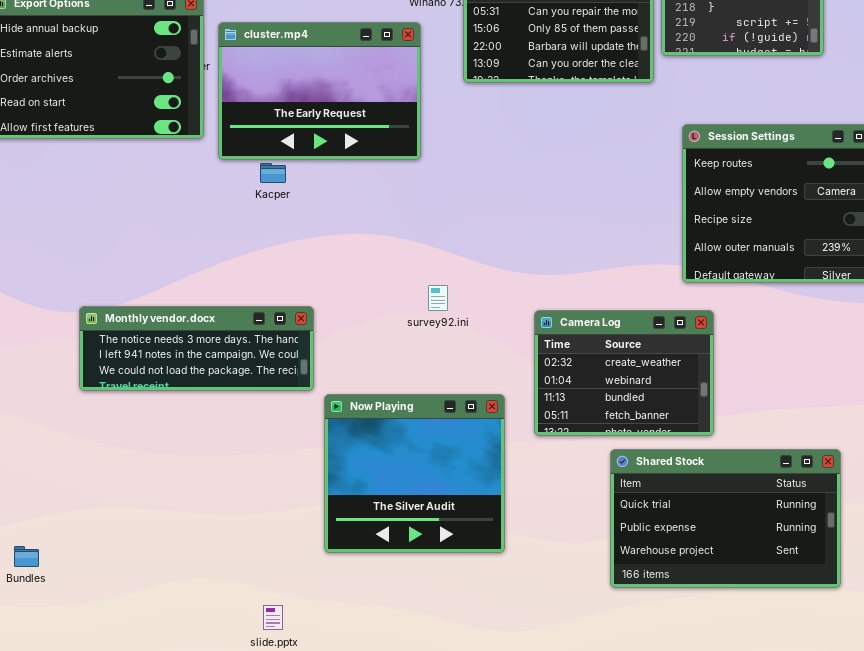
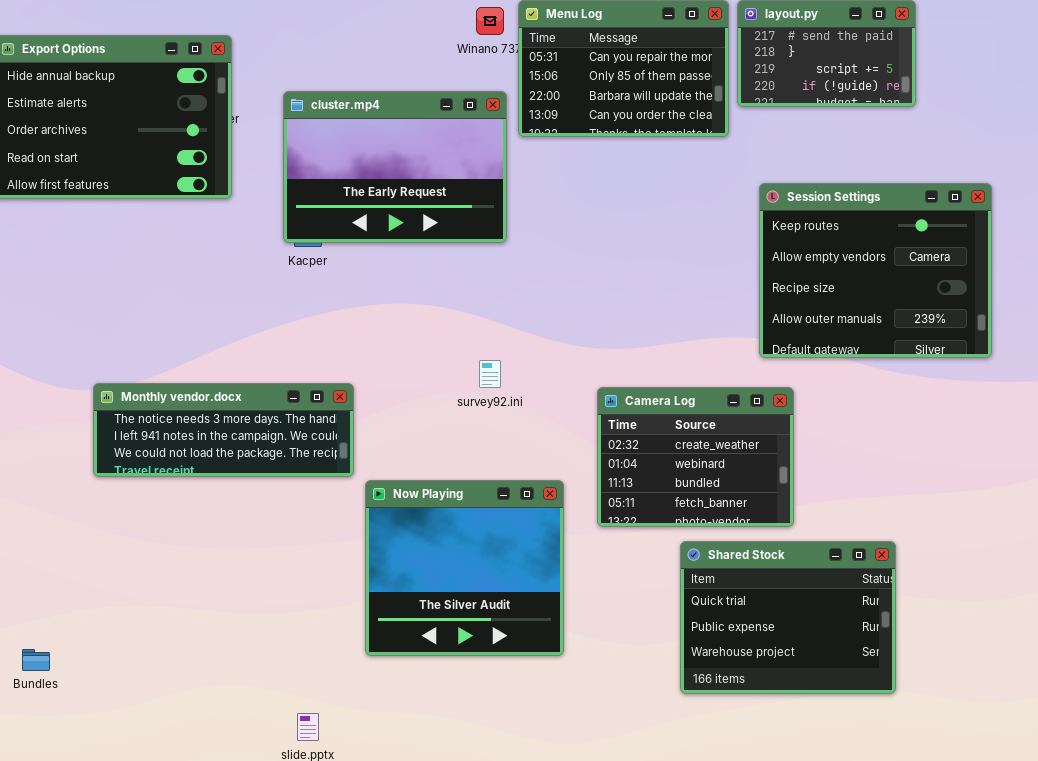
cluster.mp4: [218,22,421,160] -> [283,91,507,243], moved
Shared Stock: [610,449,841,588] -> [680,541,896,694], resized

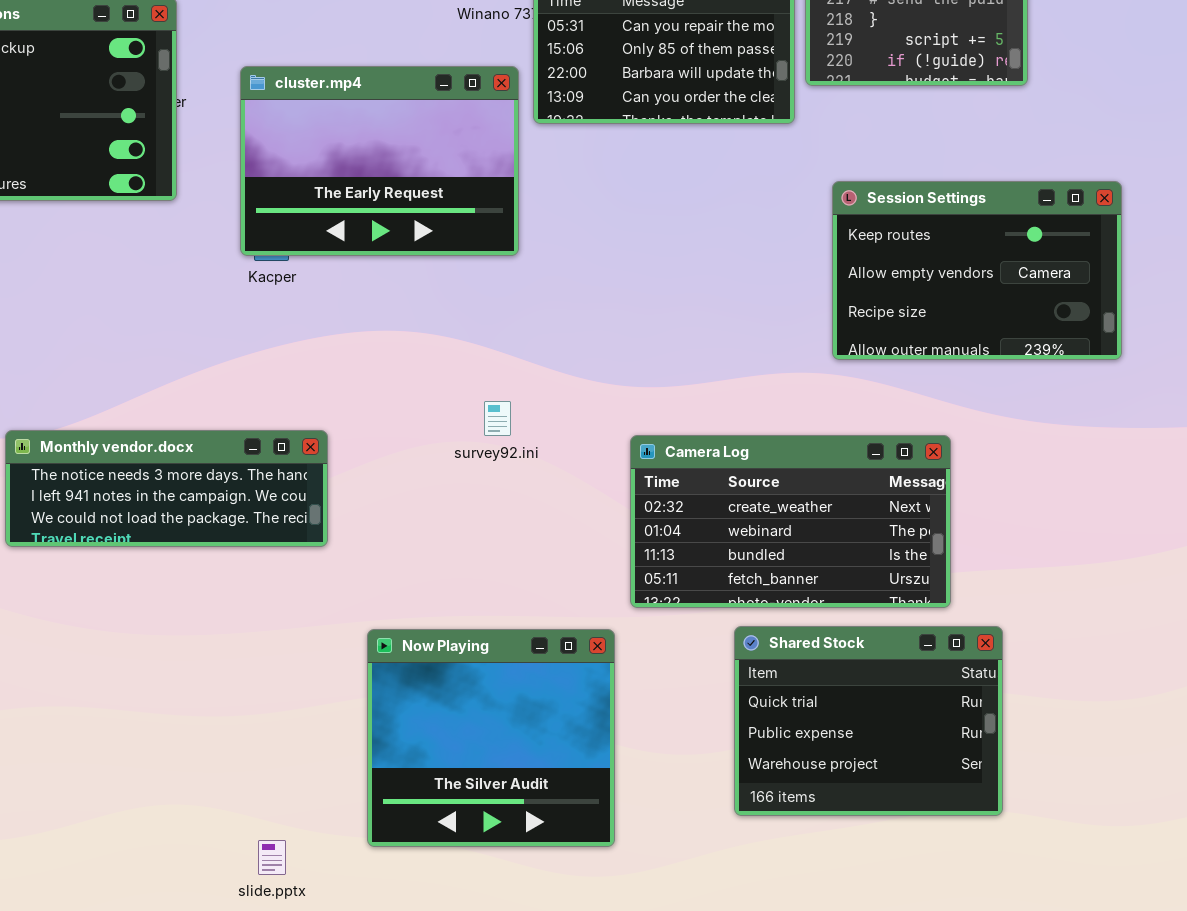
Session Settings: [759,183,992,358] -> [832,181,1122,360], resized
Camera Log: [597,387,794,527] -> [630,435,951,608], resized
Now Playing: [365,480,564,656] -> [367,629,615,847], moved

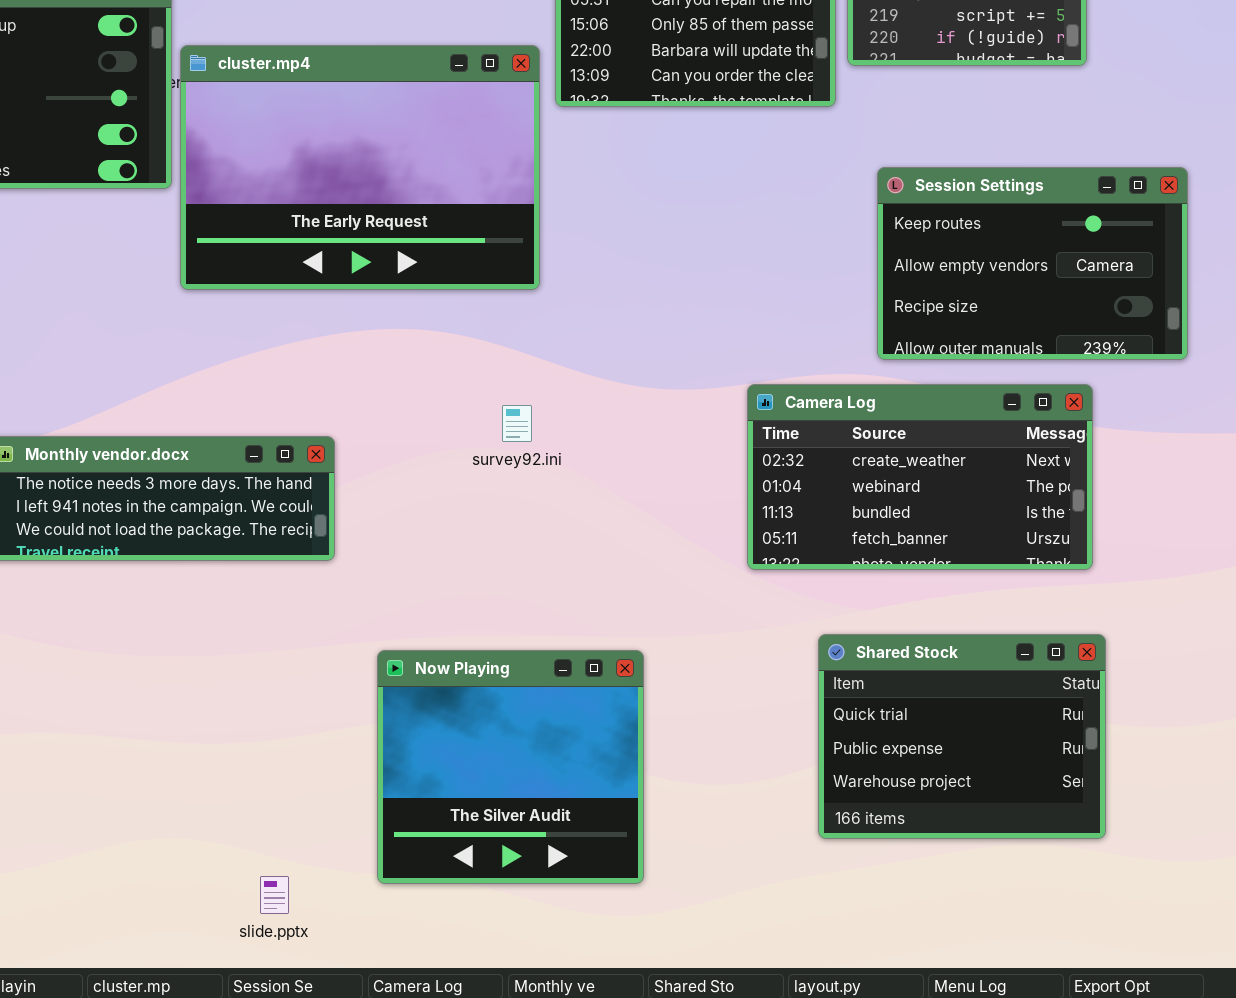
cluster.mp4: [240,66,519,256] -> [180,45,540,290], resized
Camera Log: [630,435,951,608] -> [747,384,1093,570], moved
Shared Stock: [734,626,1003,816] -> [818,634,1106,839], moved

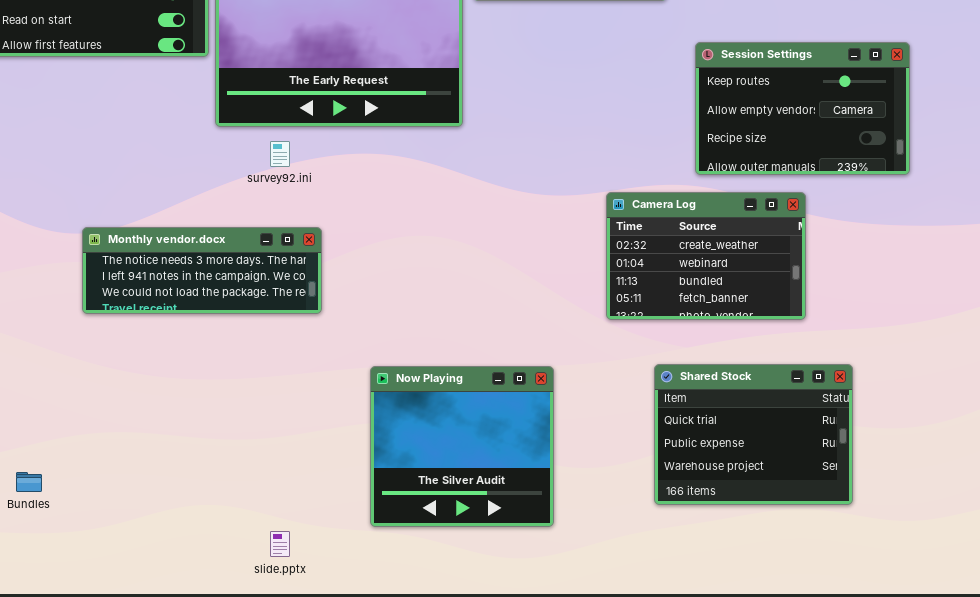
Camera Log: [747,384,1093,570] -> [606,192,806,320], resized
survey92.ini: [502,405,532,442] -> [270,141,290,167], moved
Now Playing: [377,650,644,884] -> [370,366,554,527], moved

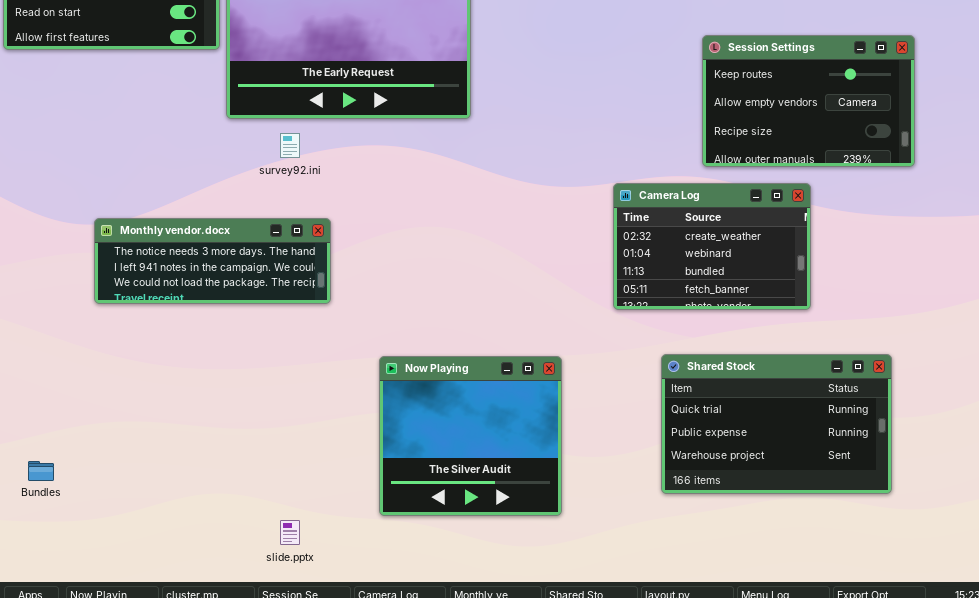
Shared Stock: [654,364,853,505] -> [661,354,892,494], resized

